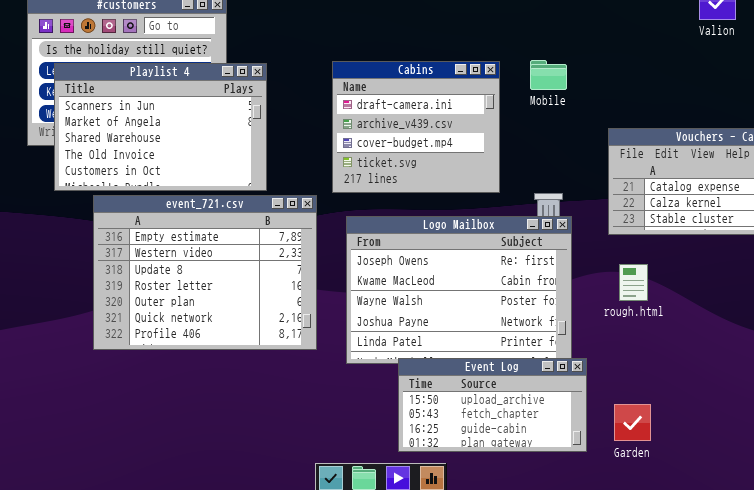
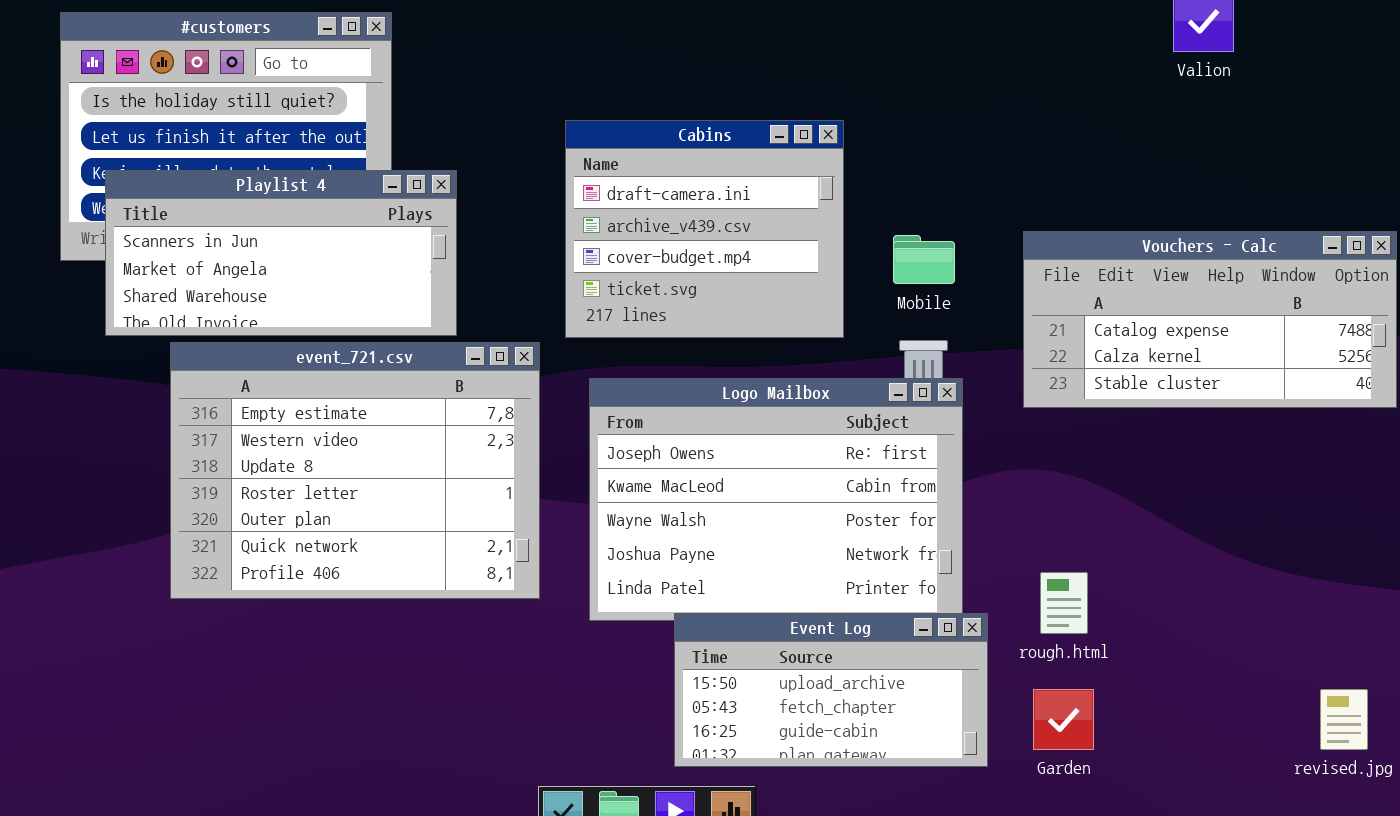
Mobile: [530,60,567,90] -> [893,235,955,284], moved
Playlist 4: [54,63,267,191] -> [105,170,457,336], resized
rough.html: [619,264,648,301] -> [1040,572,1088,634], moved

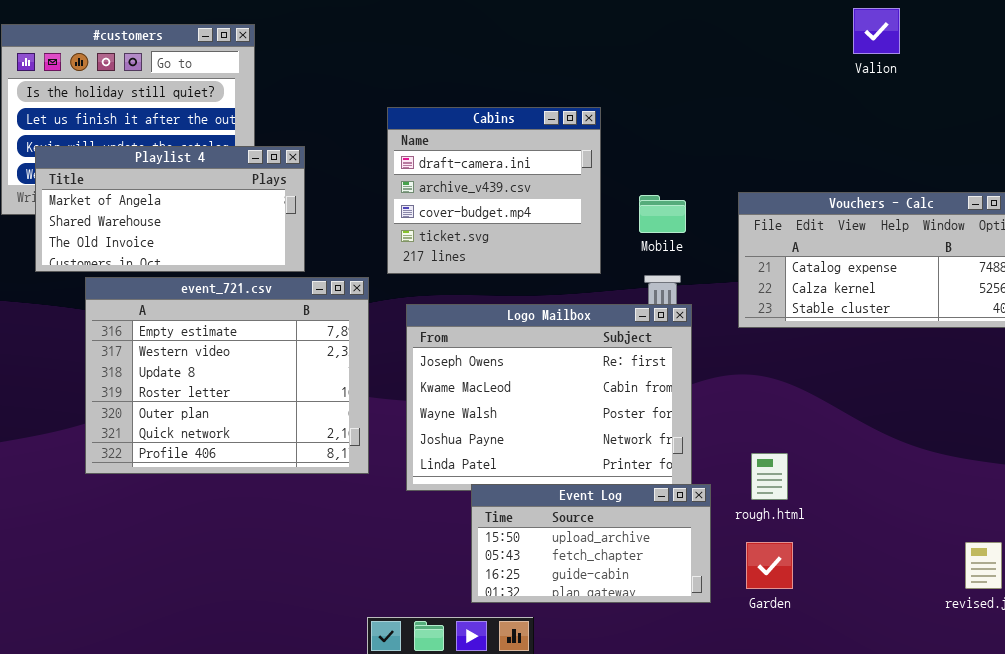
Playlist 4: [105,170,457,336] -> [35,146,305,272], scrolled down 1 row

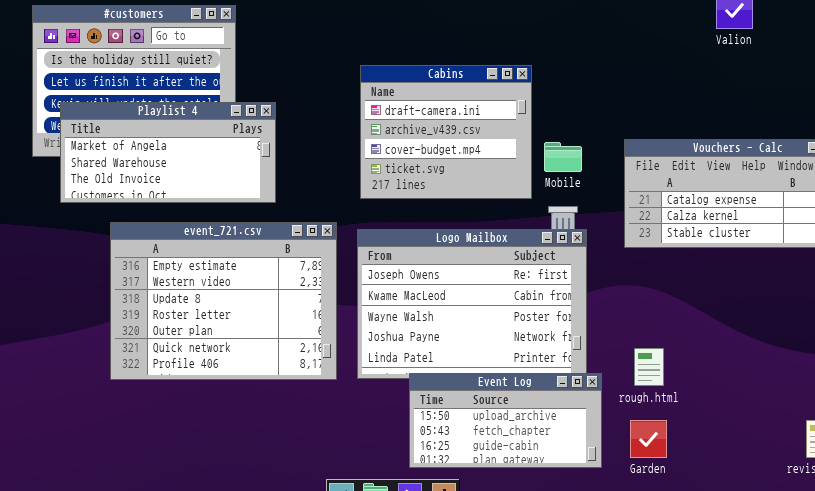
Cabins: [387,107,601,274] -> [360,65,532,199], moved
event_721.csv: [85,277,369,474] -> [110,222,337,380], moved

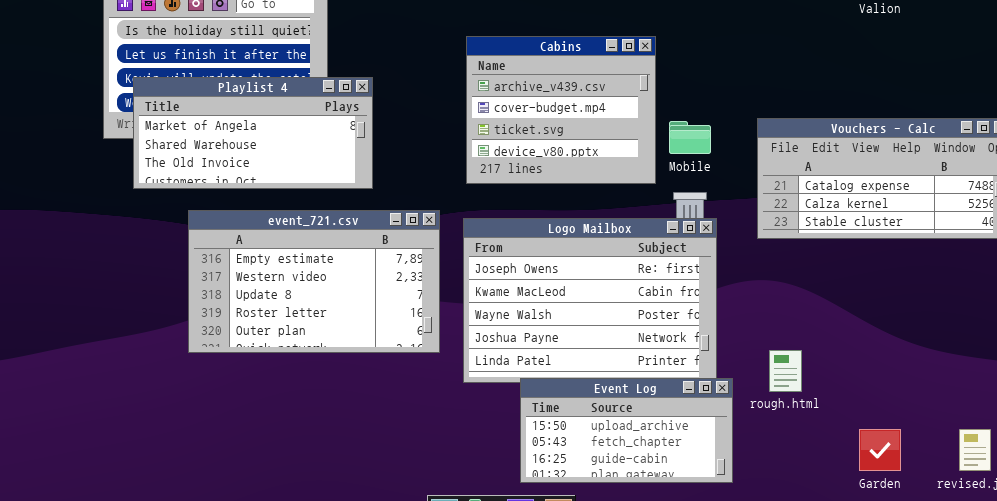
Cabins: [360,65,532,199] -> [466,36,656,184], scrolled down 1 row
event_721.csv: [110,222,337,380] -> [188,210,440,353], resized
Garden: [630,420,667,458] -> [859,429,901,471], moved

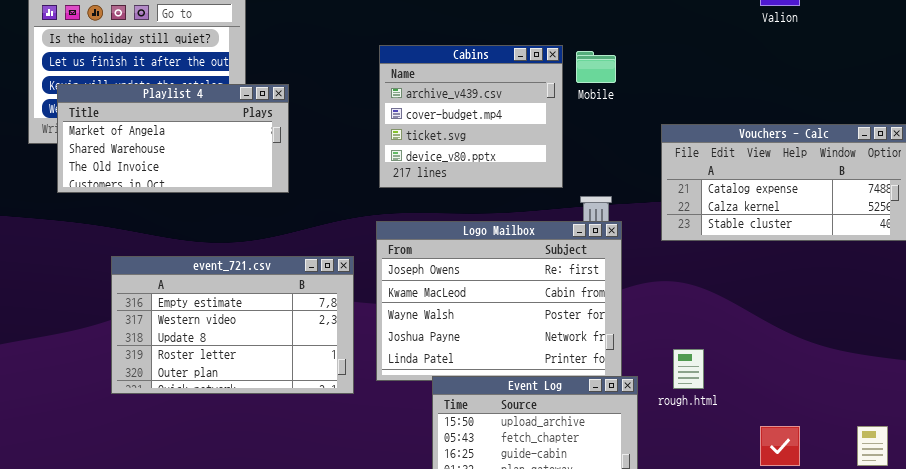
Mobile: [669,121,711,154] -> [576,51,616,83], moved
event_721.csv: [188,210,440,353] -> [111,256,354,394], moved

